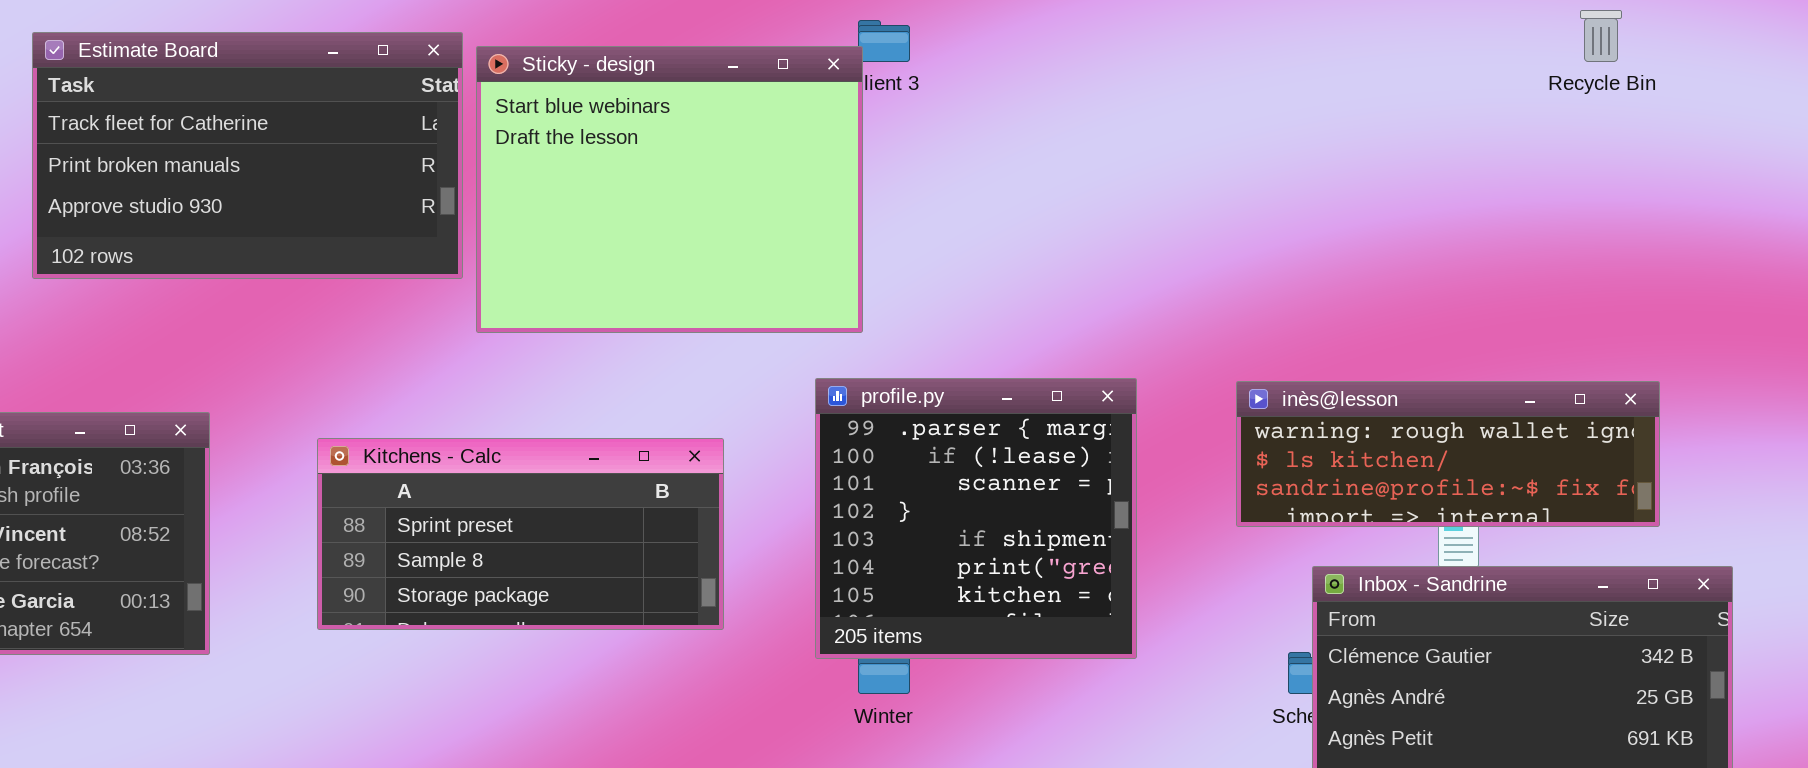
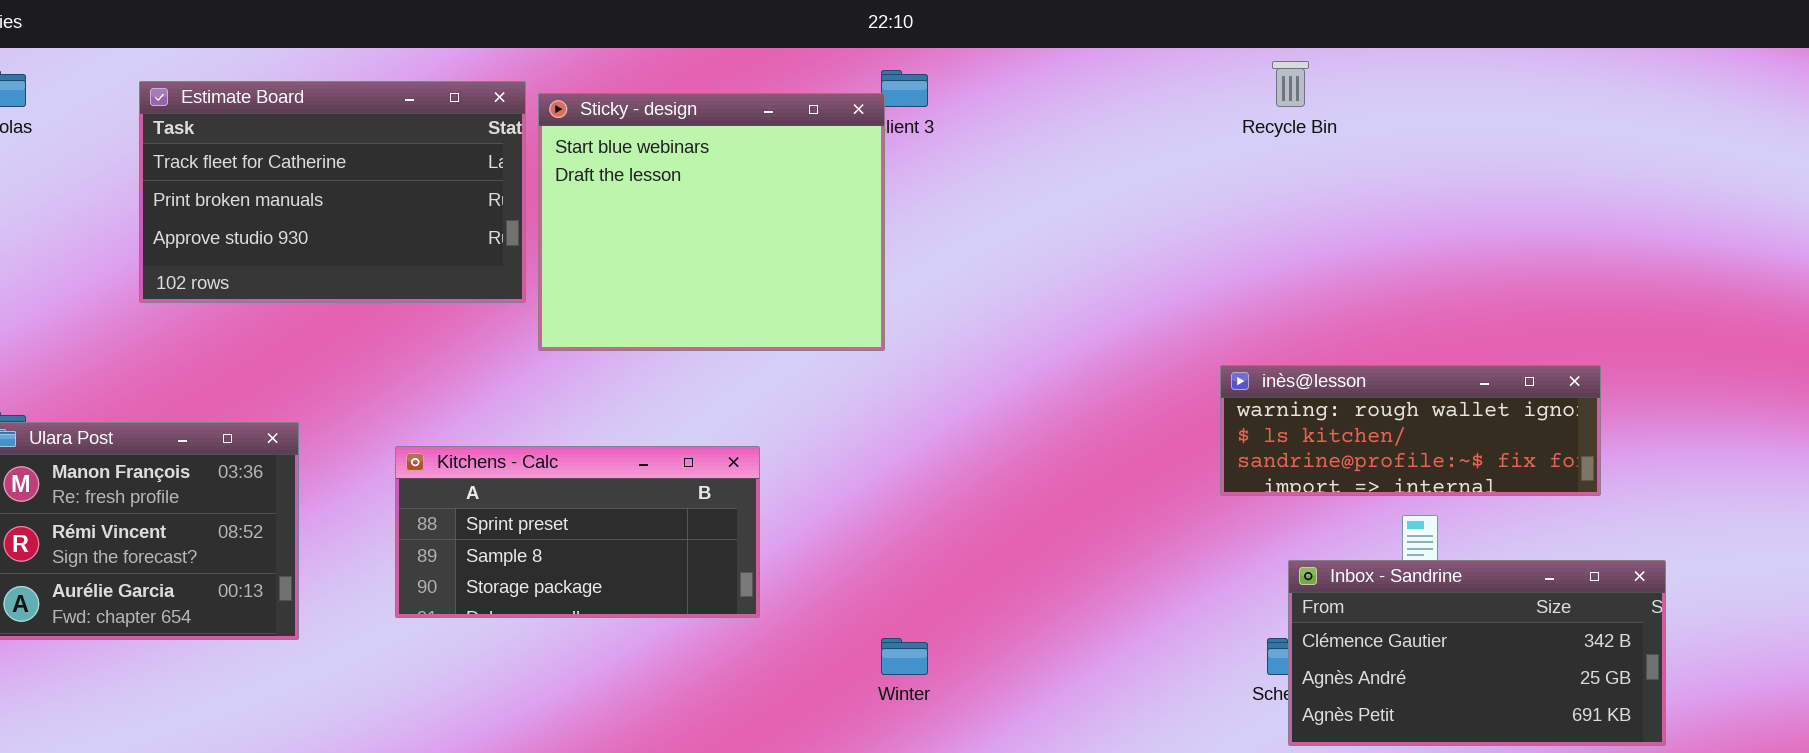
Recycle Bin: [1580,10,1622,62] -> [1272,61,1309,107], moved
profile.py: [815,378,1137,659] -> none, closed
inès@lesson: [1236,381,1660,527] -> [1220,365,1601,496], moved

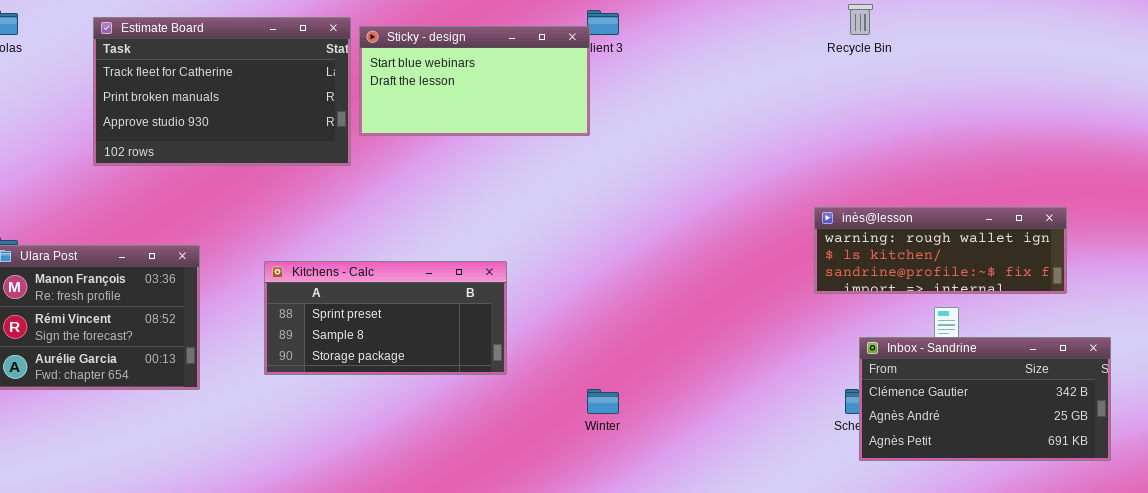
Sticky - design: [538,93,885,351] -> [359,26,590,136], resized

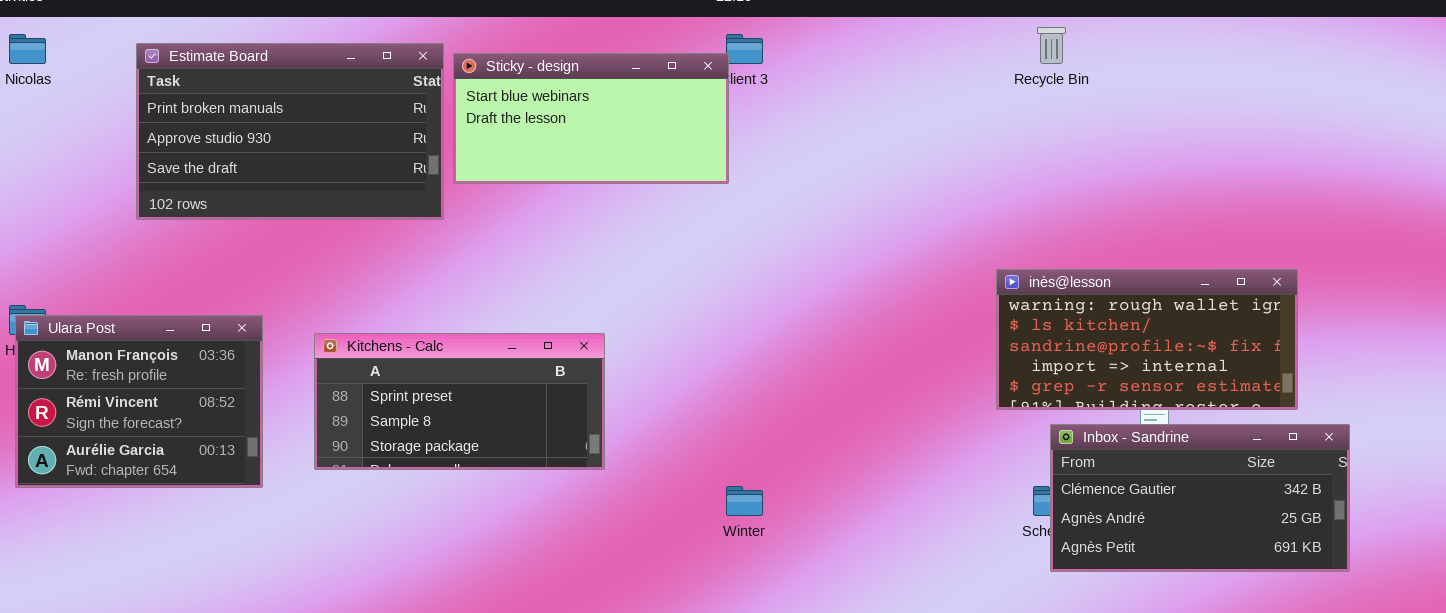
Estimate Board: [93,17,351,166] -> [136,43,444,220], scrolled down 1 row
inès@lesson: [814,207,1067,294] -> [996,269,1298,410], resized
Kitchens - Calc: [264,261,507,375] -> [314,333,605,470], moved

